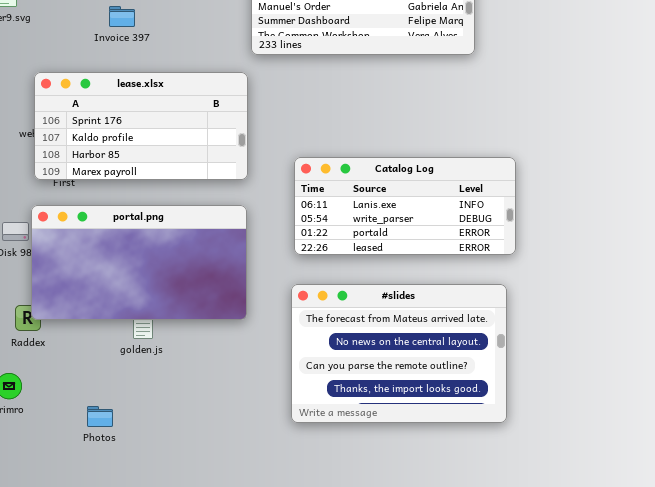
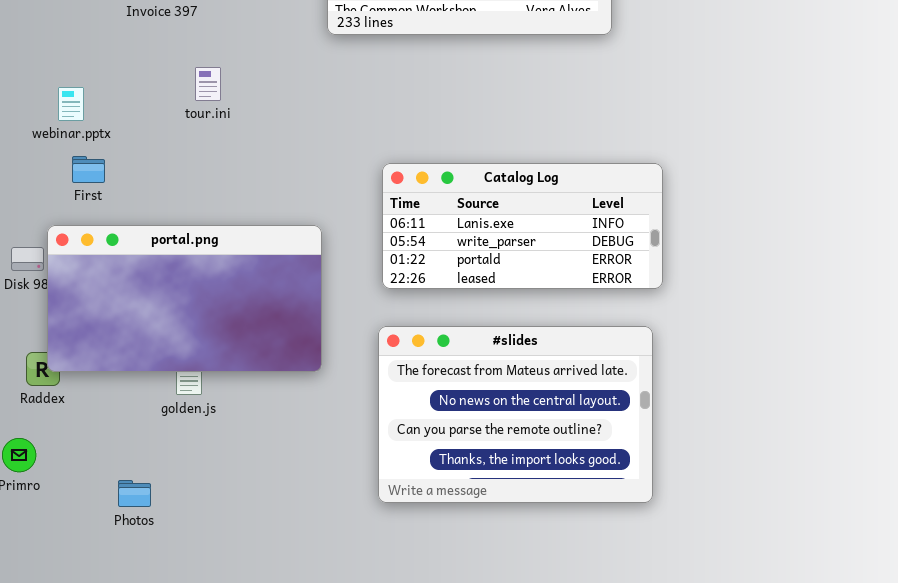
lease.xlsx: [34,72,248,180] -> none, closed

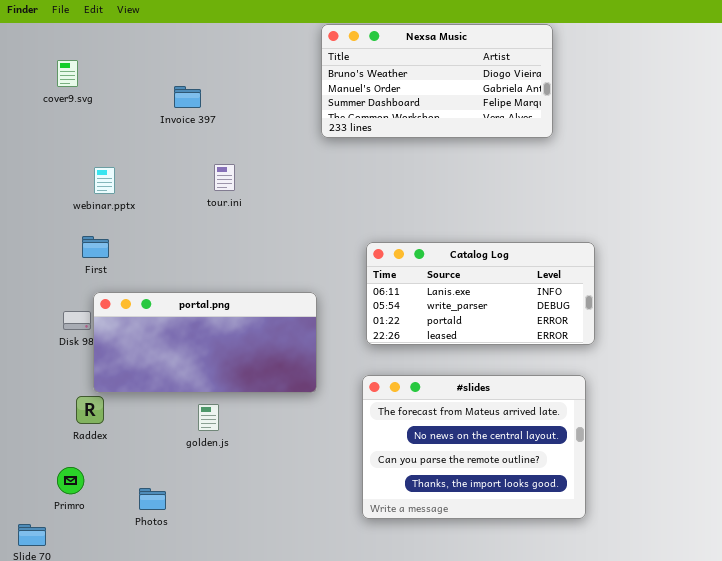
webinar.pptx: [58,87,84,121] -> [94,167,115,194], moved
First: [72,156,105,183] -> [82,236,109,258], moved
portal.png: [47,225,322,372] -> [93,292,317,393], resized
Photos: [118,480,151,507] -> [139,488,166,510], moved

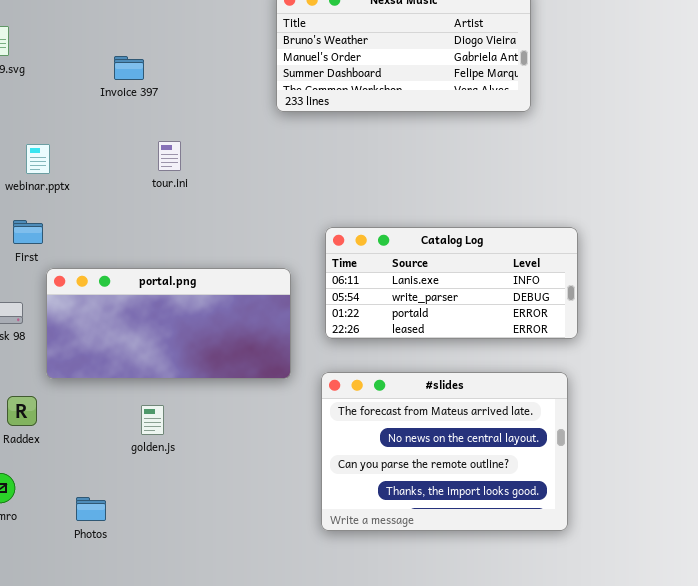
portal.png: [93,292,317,393] -> [46,268,291,379], moved

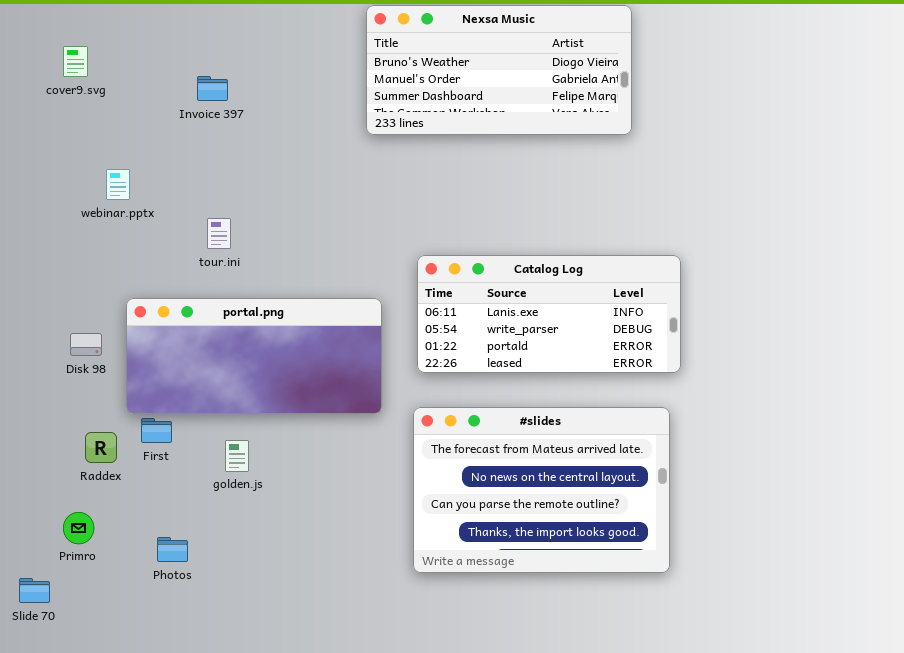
tour.ini: [158,141,181,171] -> [207,218,231,249], moved
First: [13,220,43,244] -> [141,418,172,443], moved

